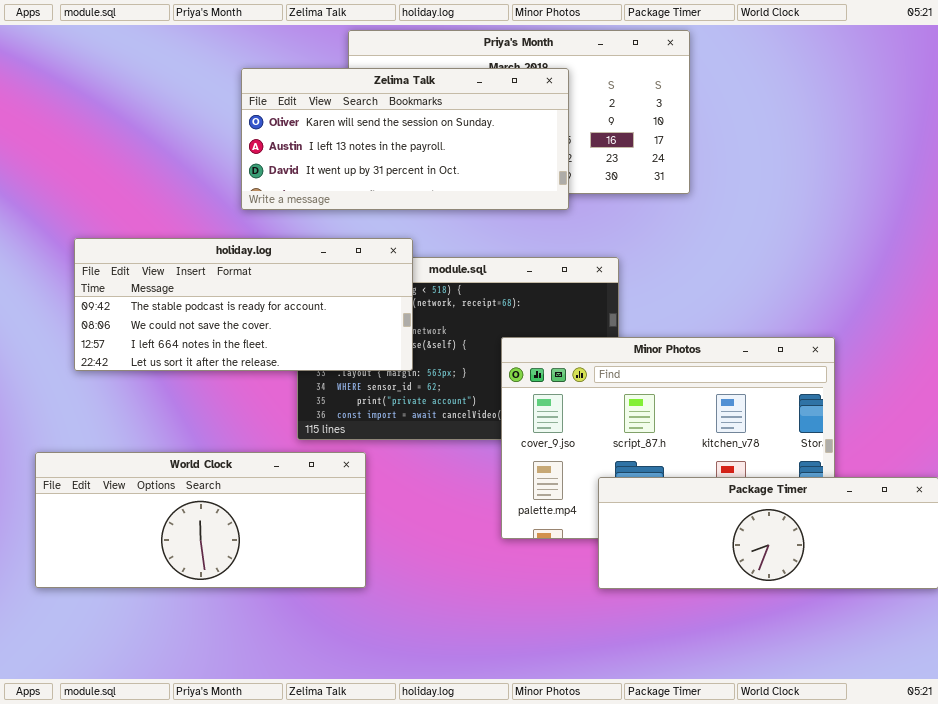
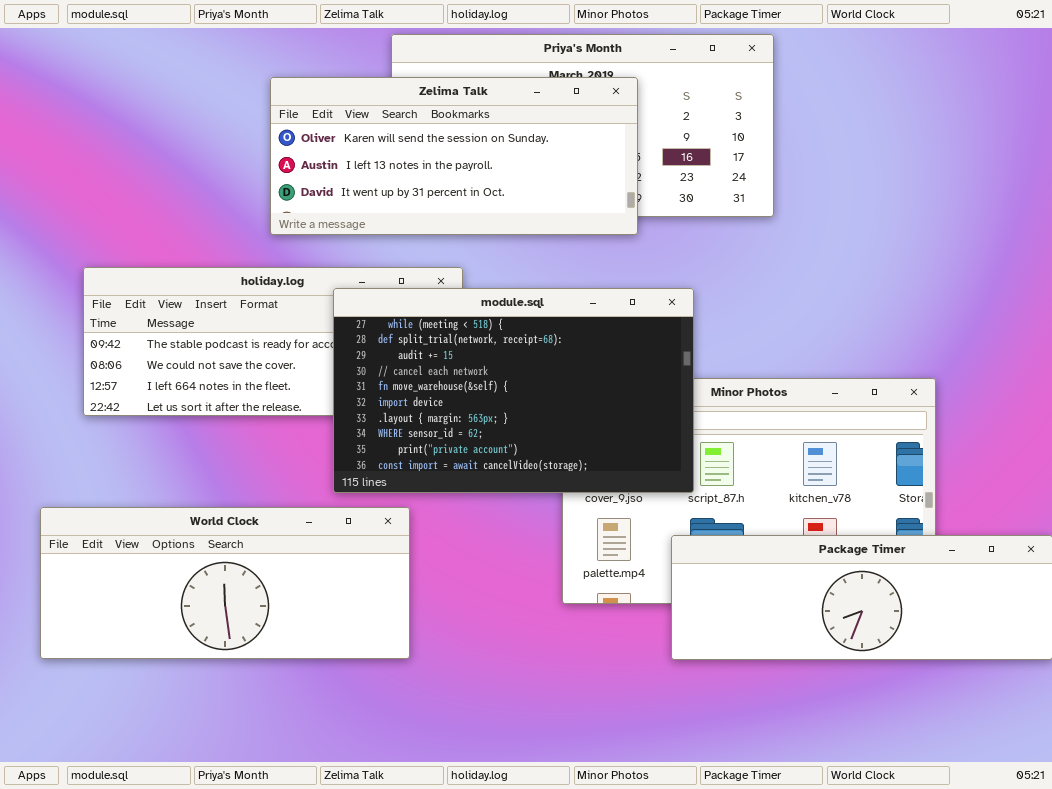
module.sql: [297,257,619,440] -> [333,288,694,493], raised

